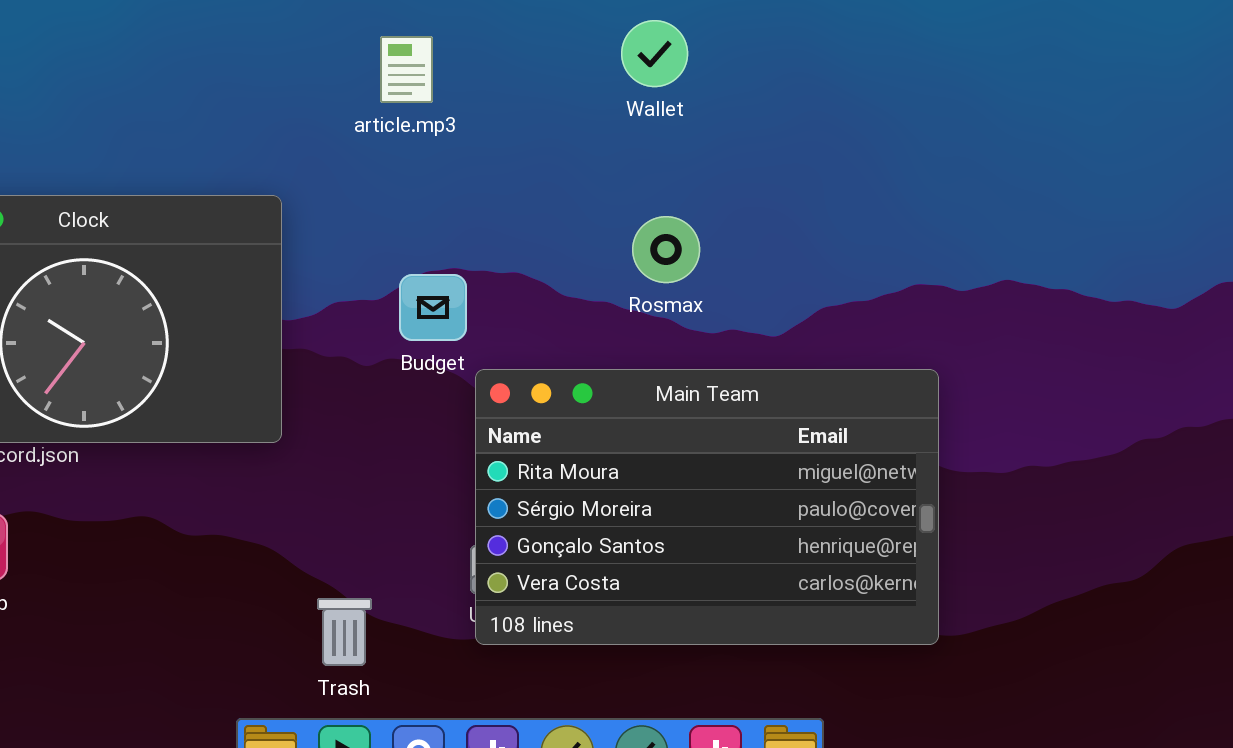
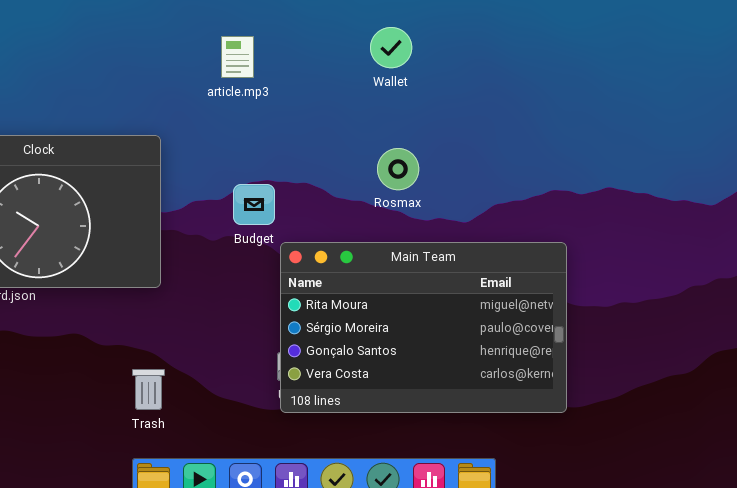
Trash: [317,598,372,666] -> [132,369,165,410], moved

